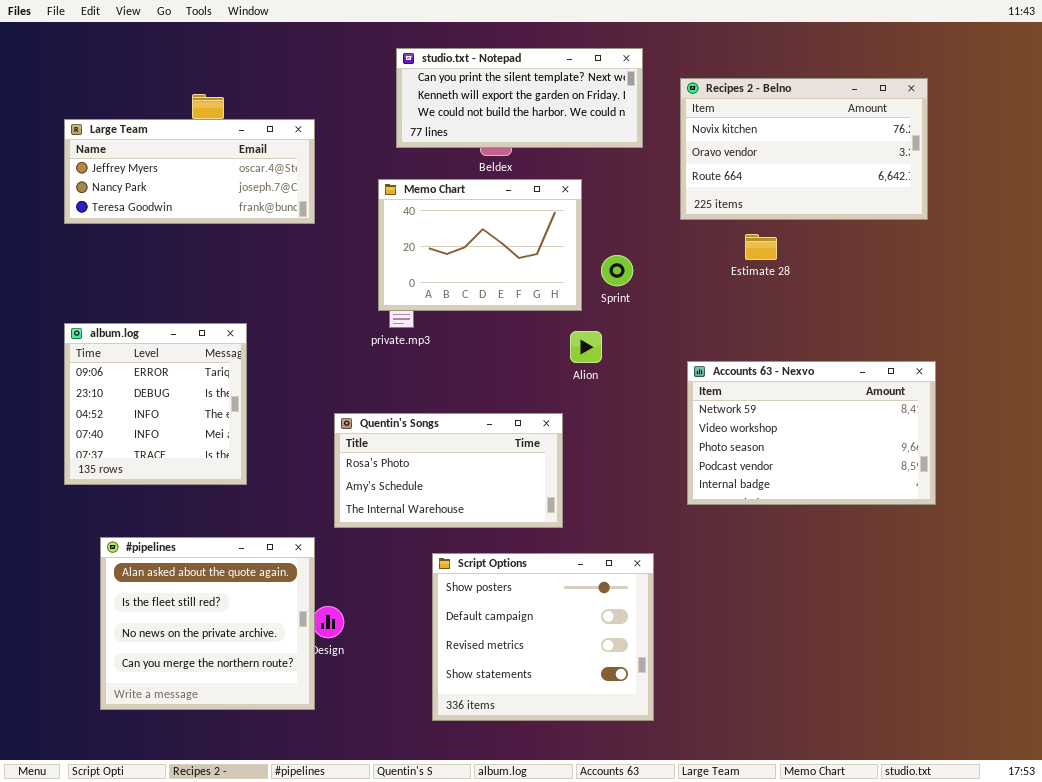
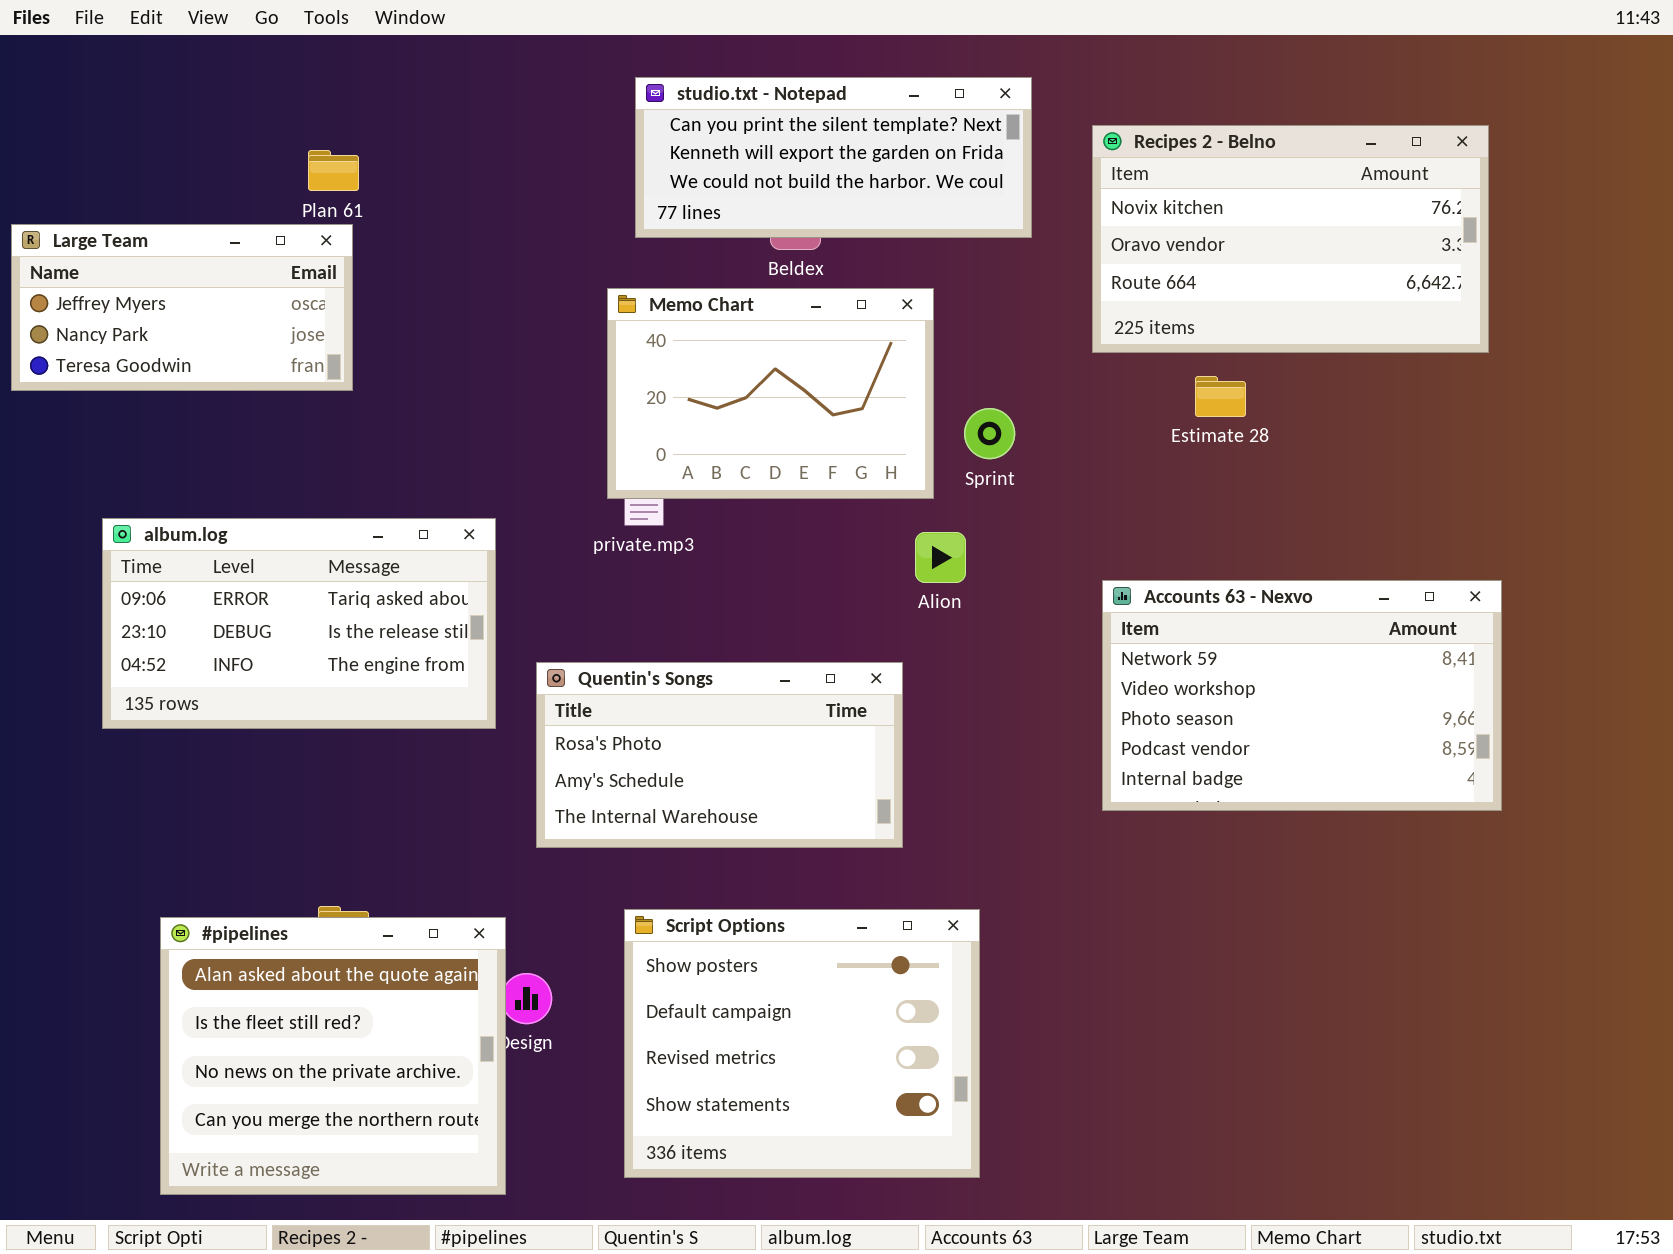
Large Team: [64,119,315,224] -> [11,224,353,391], moved, resized
album.log: [64,323,247,485] -> [102,518,496,729], resized
#pipelines: [100,537,315,710] -> [160,917,506,1195], moved
Script Options: [432,553,654,721] -> [624,909,980,1178], moved

